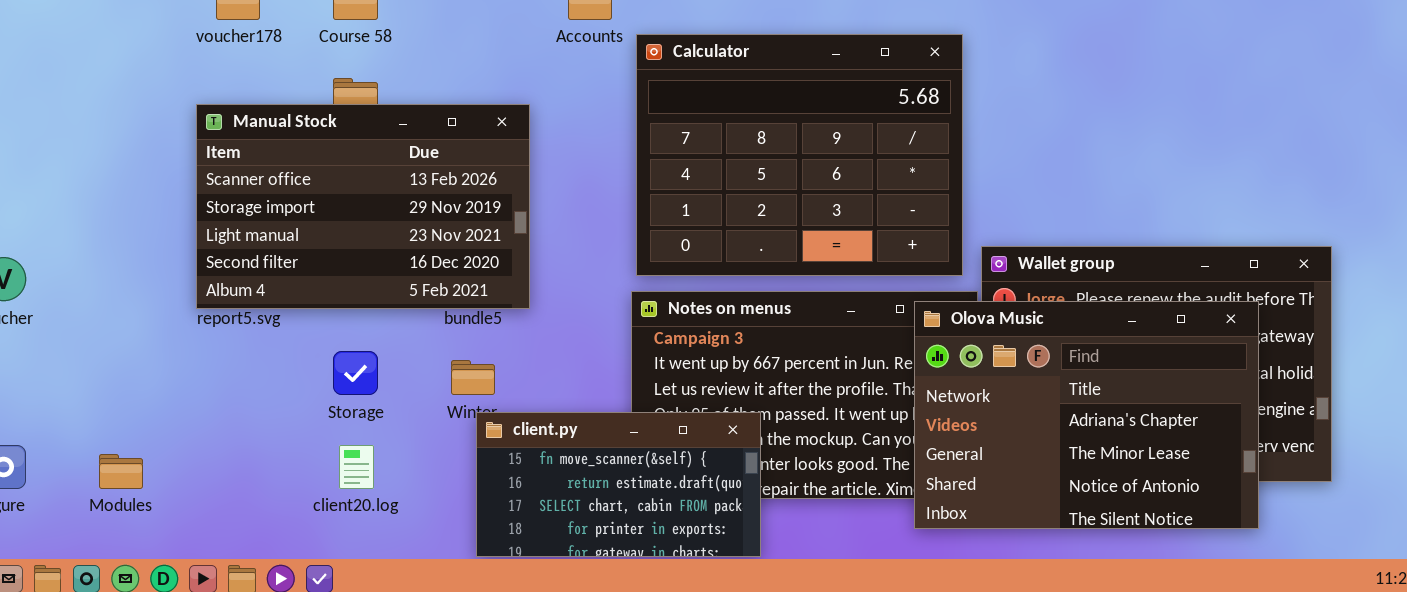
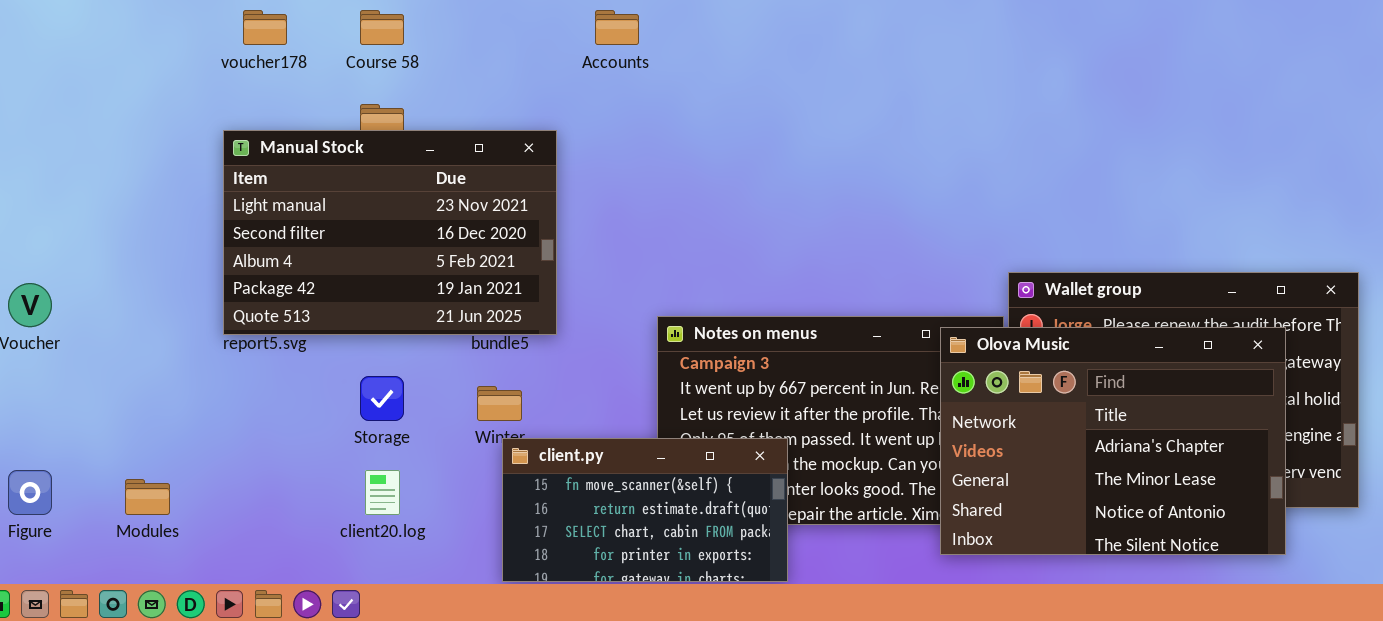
Calculator: [636,34,963,276] -> none, closed
Manual Stock: [196,104,530,309] -> [223,130,557,335], scrolled down 2 rows

